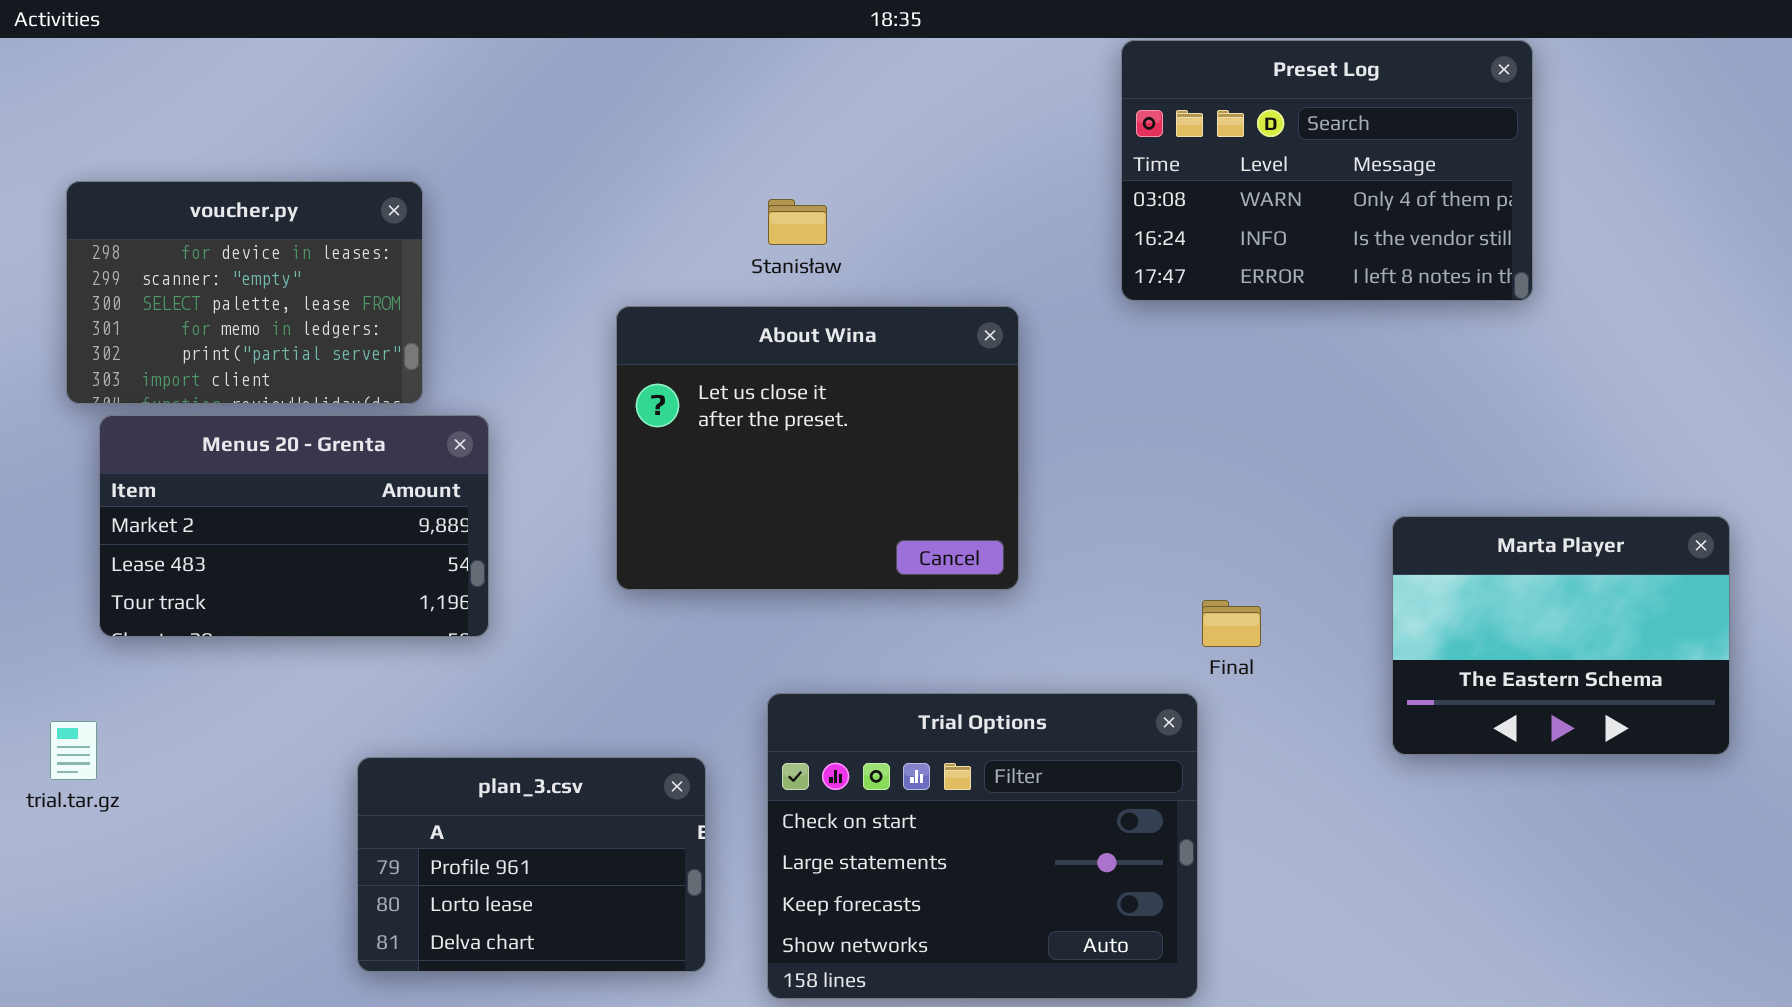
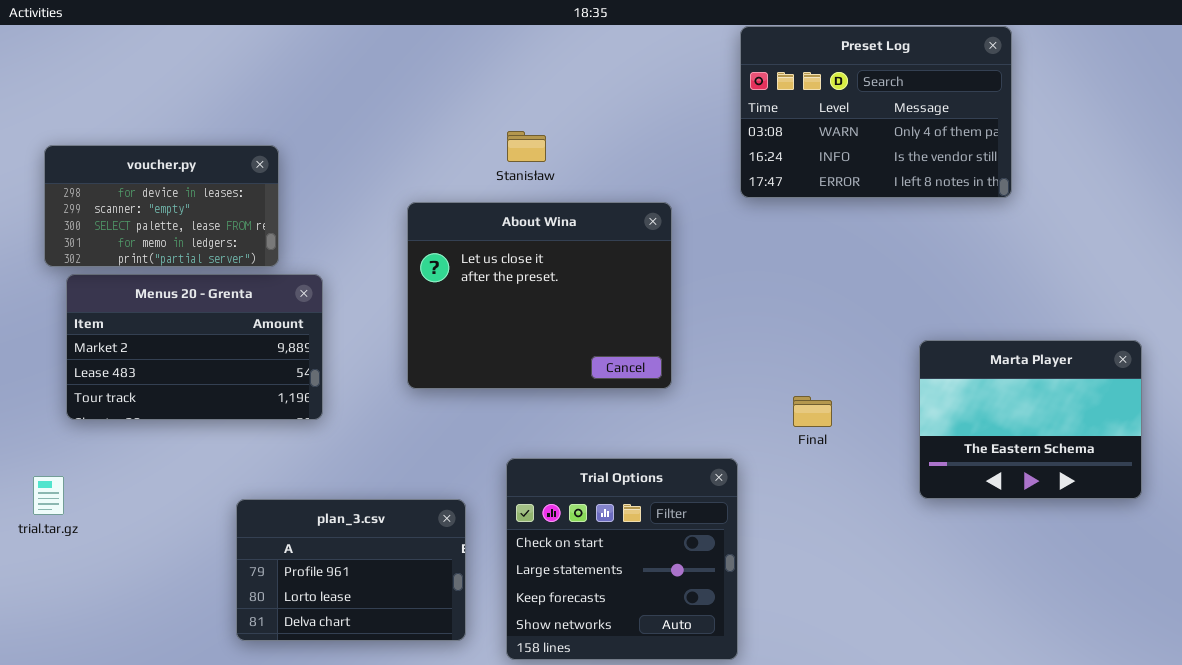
voucher.py: [66,181,423,404] -> [44,145,279,267], resized
Trial Options: [767,693,1198,999] -> [506,458,738,660], resized

